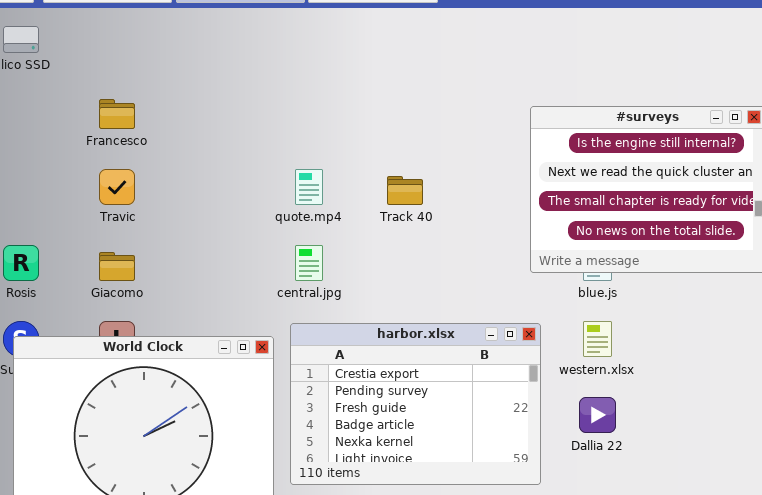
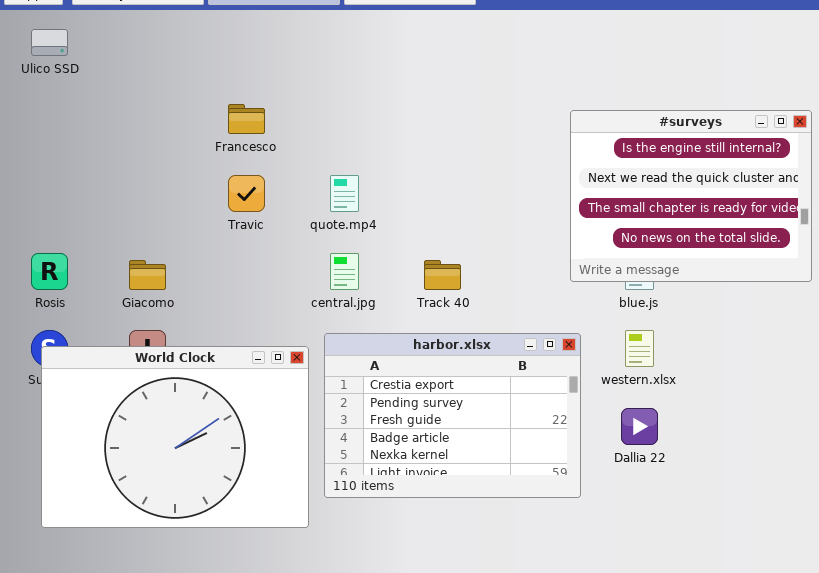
Francesco: [99,99,135,129] -> [228,104,265,134], moved
Travic: [99,169,135,205] -> [228,175,265,212], moved
Track 40: [387,176,423,205] -> [424,260,461,290], moved

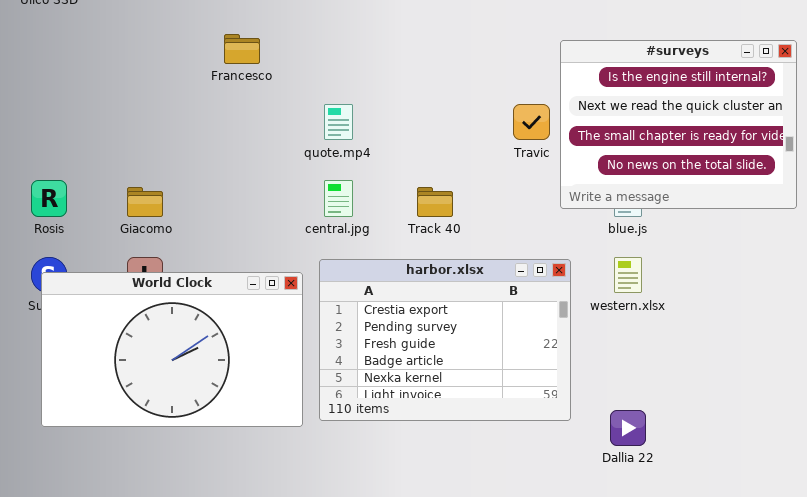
Travic: [228,175,265,212] -> [513,104,550,140], moved
World Clock: [41,346,309,528] -> [41,272,303,427], resized
Dallia 22: [621,408,658,445] -> [610,410,646,446], moved

